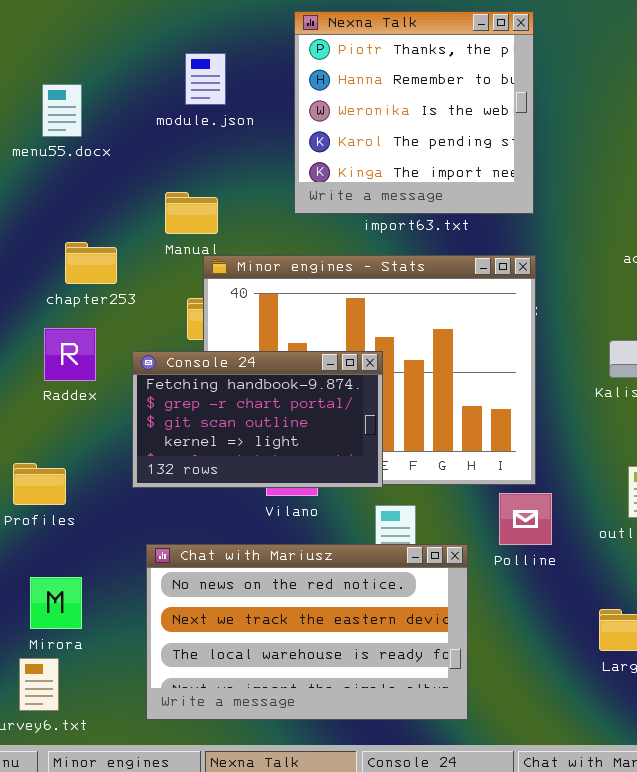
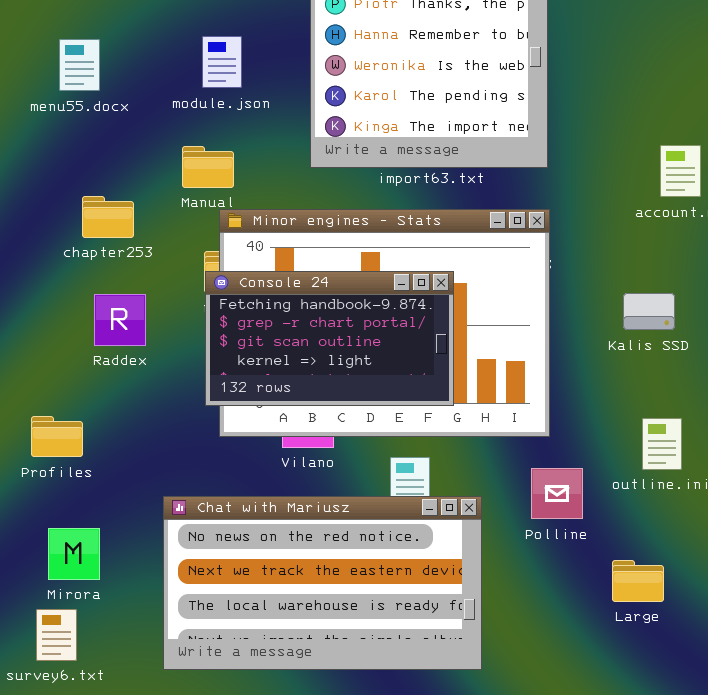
module.json: [185,53,226,105] -> [202,36,242,88], moved
Raddex: [44,328,96,381] -> [94,294,146,346], moved
Console 24: [132,351,383,488] -> [205,271,454,406], moved
Polline: [499,493,552,545] -> [531,468,583,519], moved

